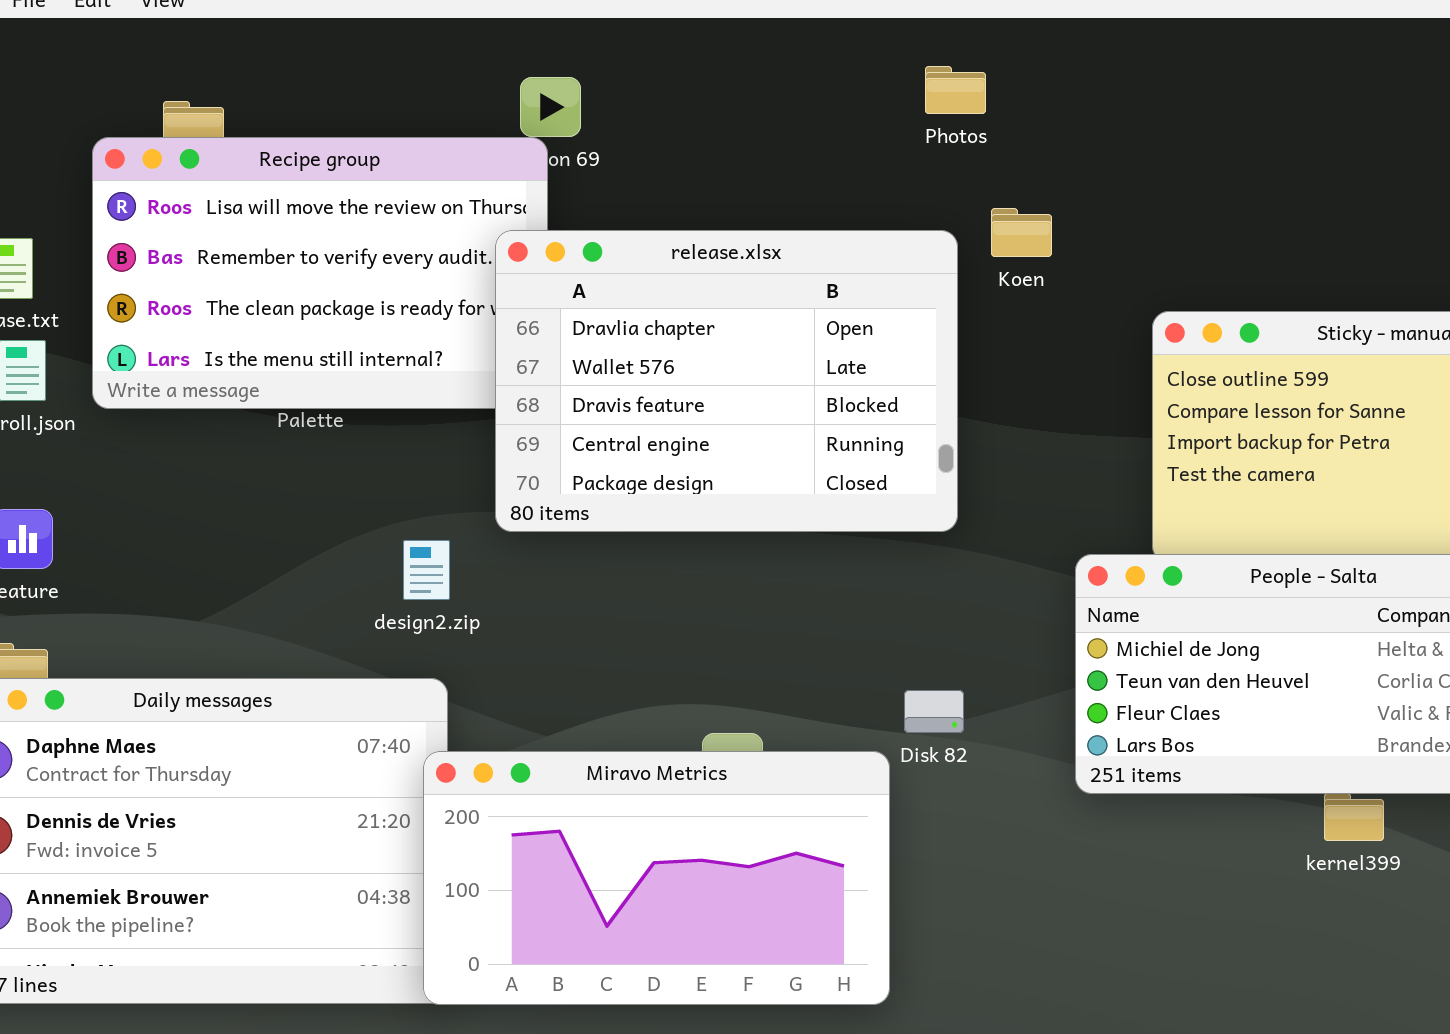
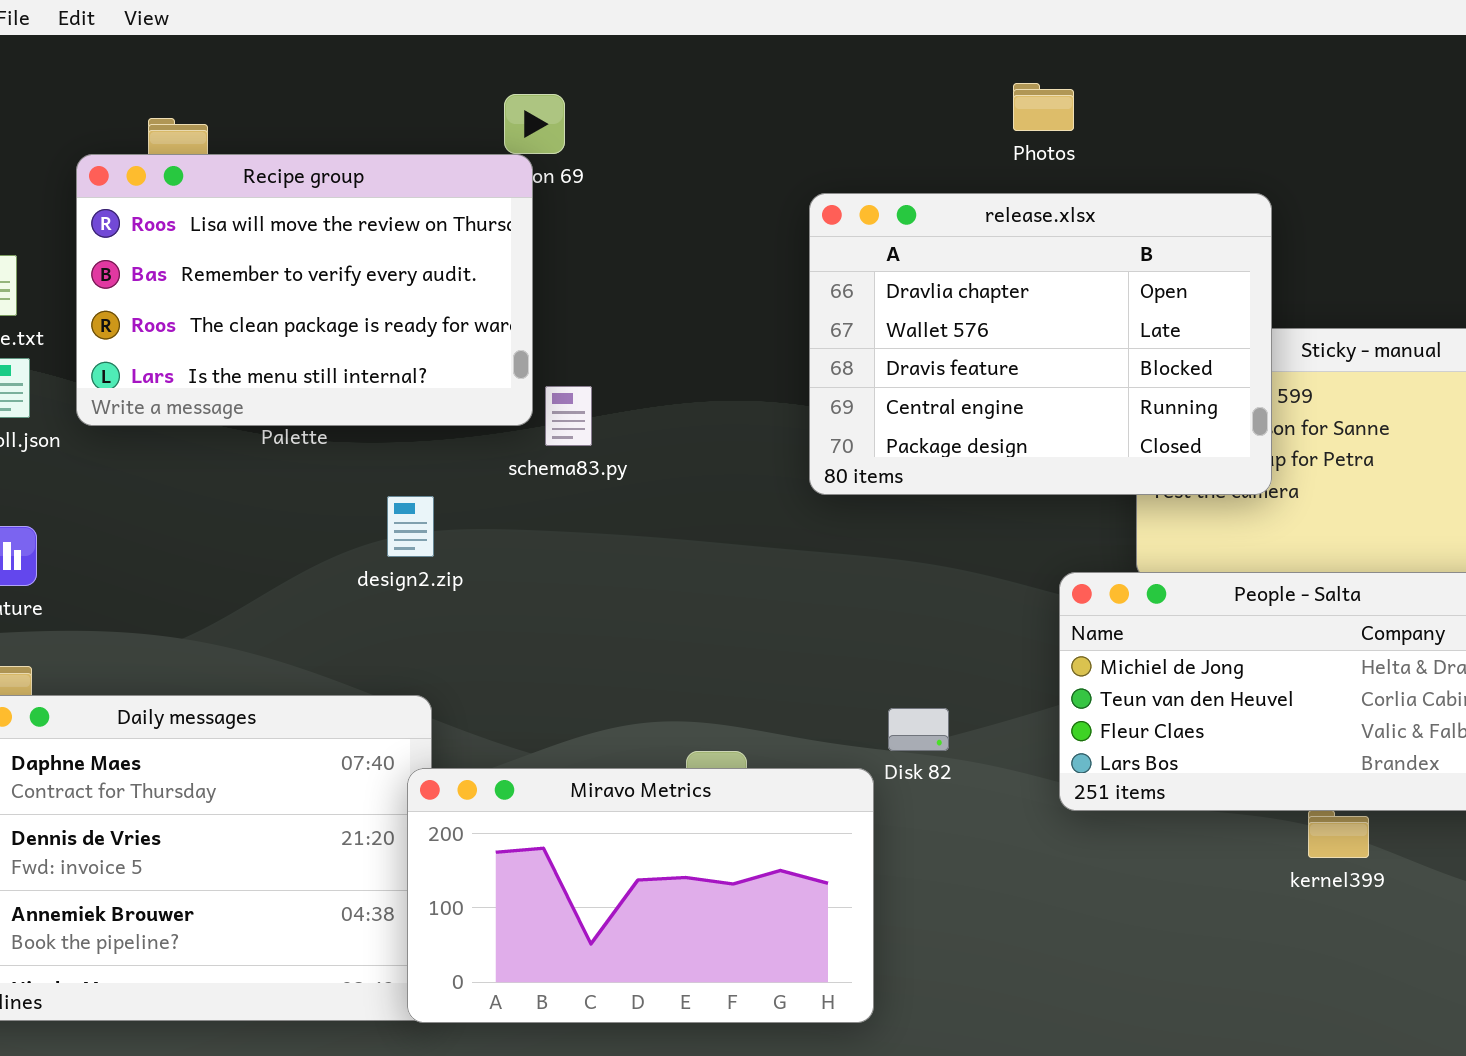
Photos: [925,66,986,114] -> [1013,83,1074,131], moved
release.xlsx: [495,230,958,532] -> [809,193,1272,495], moved
design2.zip: [403,540,450,600] -> [387,496,434,557], moved

